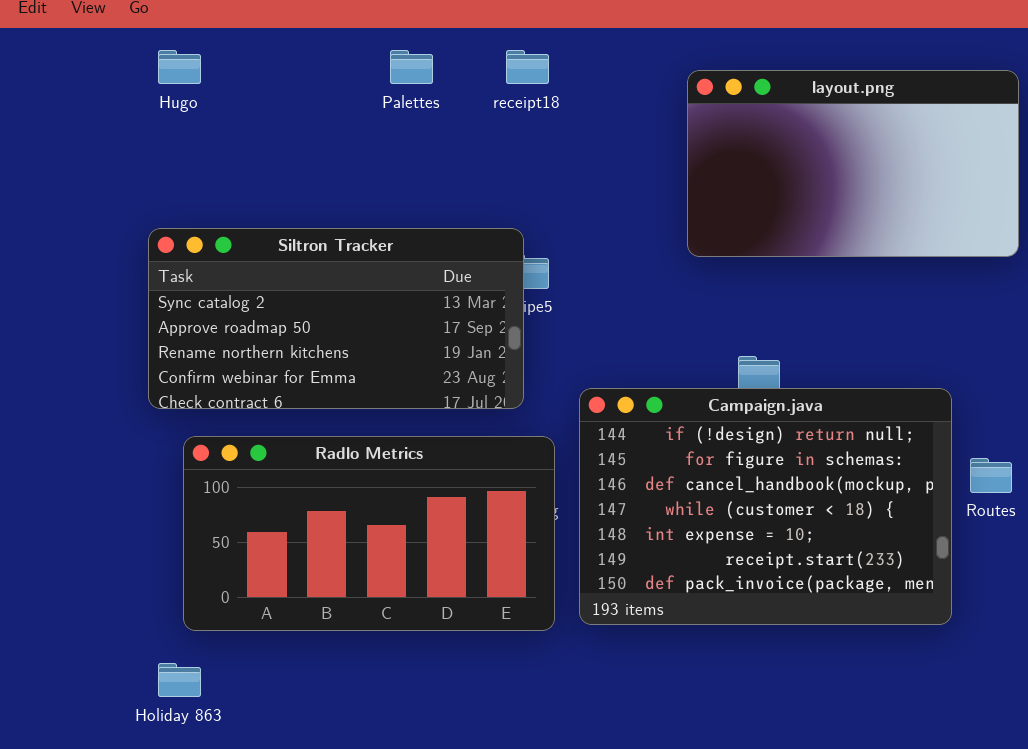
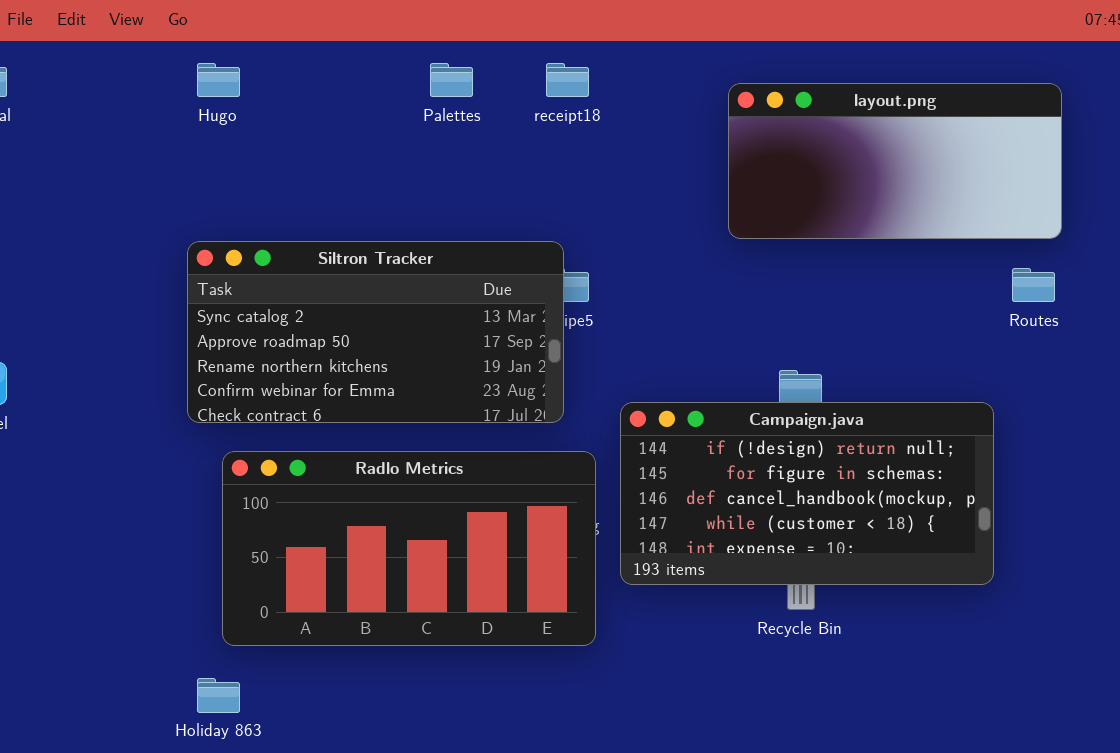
layout.png: [687,70,1019,257] -> [728,83,1062,239], resized
Campaign.java: [579,388,952,625] -> [620,402,994,585], resized
Routes: [970,458,1012,493] -> [1012,268,1055,302], moved

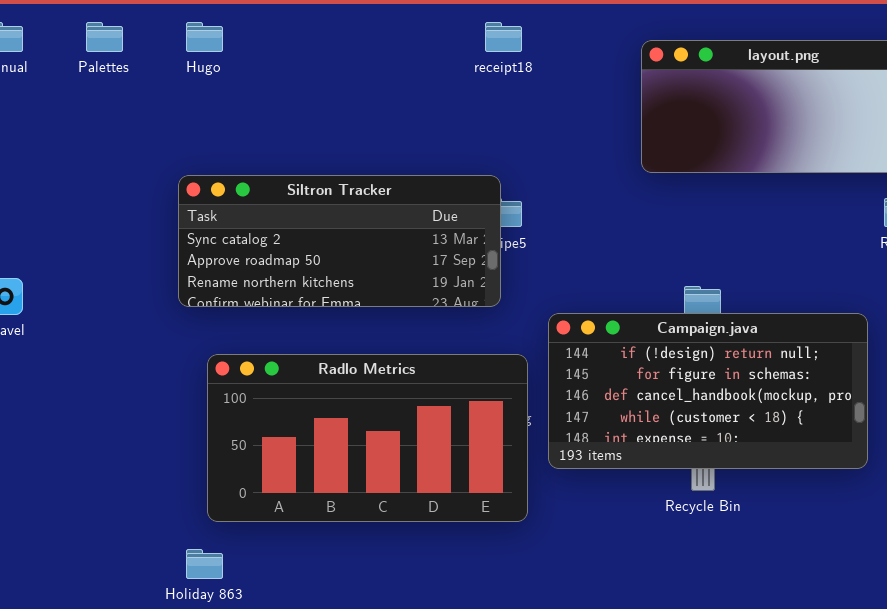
Palettes: [430,63,473,97] -> [86,22,123,52], moved
Siltron Tracker: [187,241,564,423] -> [178,175,501,307], resized

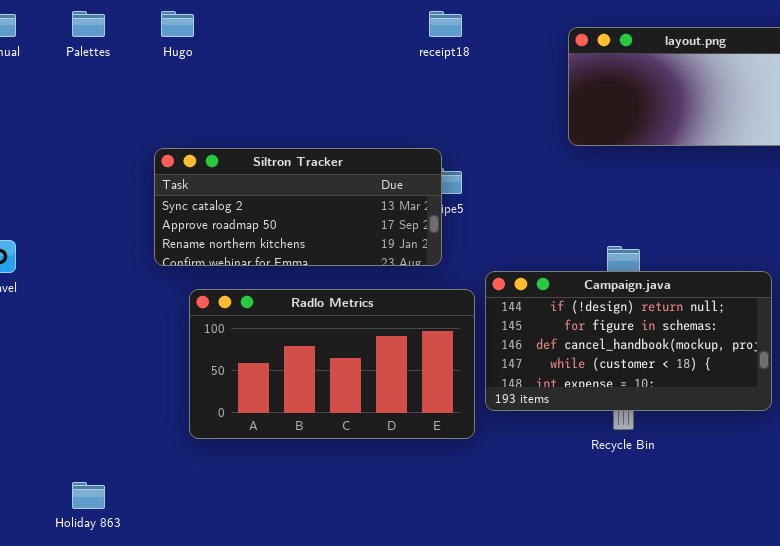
Radlo Metrics: [207,354,528,522] -> [189,289,475,439], moved
Holiday 863: [186,549,223,579] -> [72,482,105,509], moved

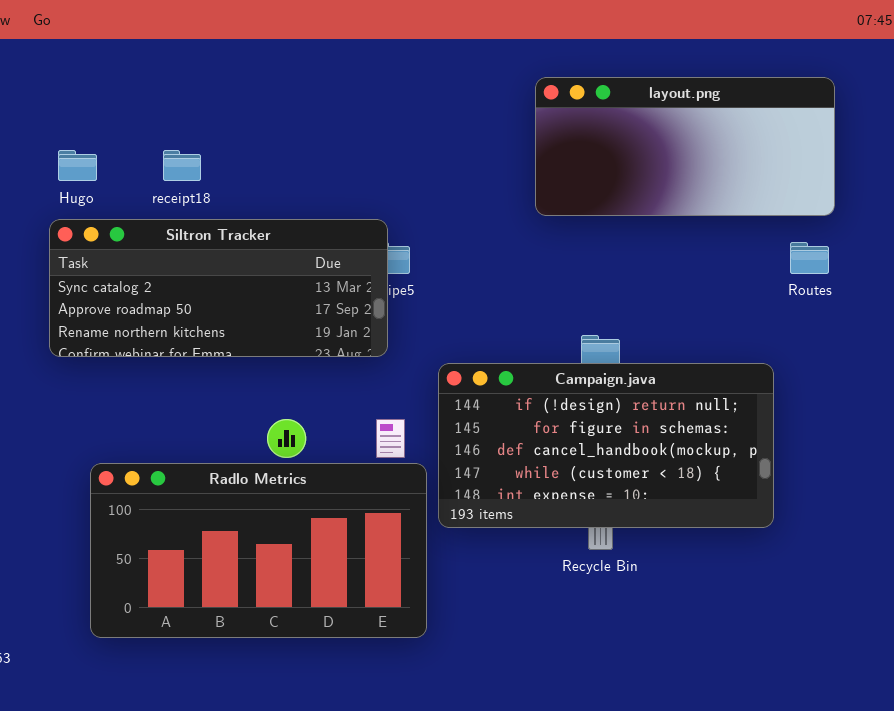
Hugo: [161,11,194,37] -> [58,150,97,181], moved
receipt18: [429,11,462,37] -> [163,150,201,181], moved
Radlo Metrics: [189,289,475,439] -> [90,463,427,638], moved

